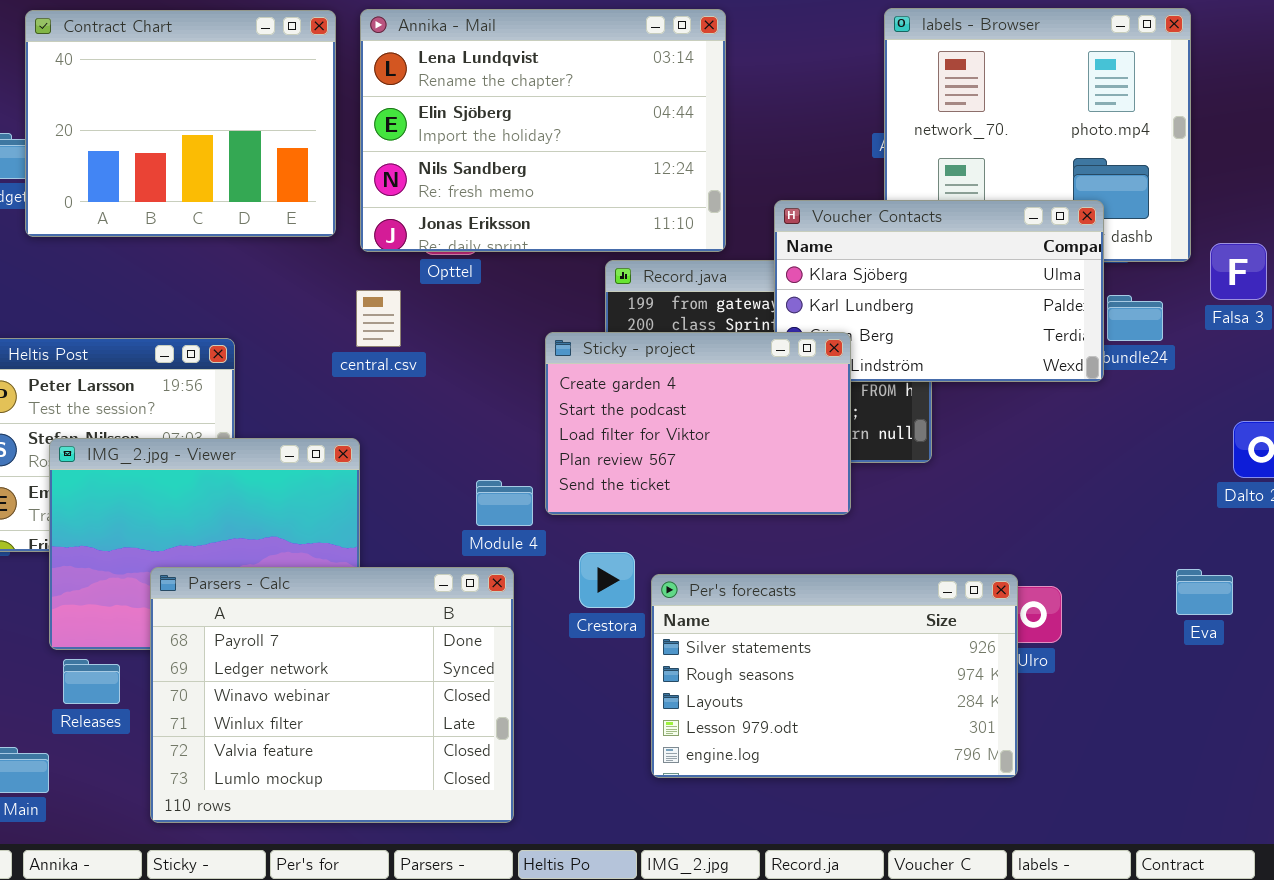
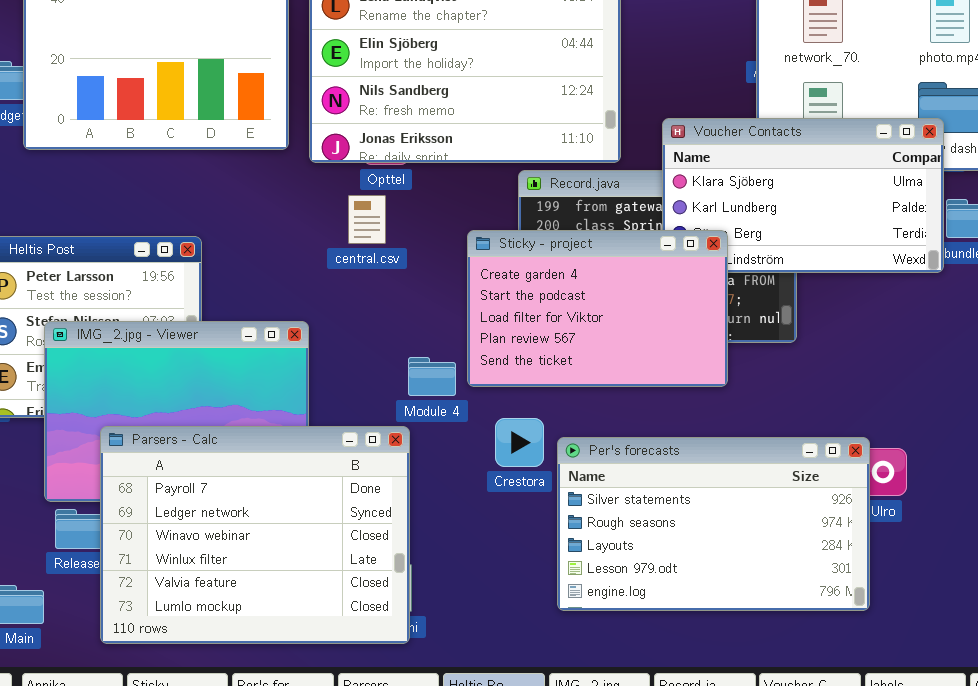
central.csv: [356,290,401,347] -> [348,195,386,244], moved
Parsers - Calc: [150,567,514,823] -> [100,426,410,644], moved

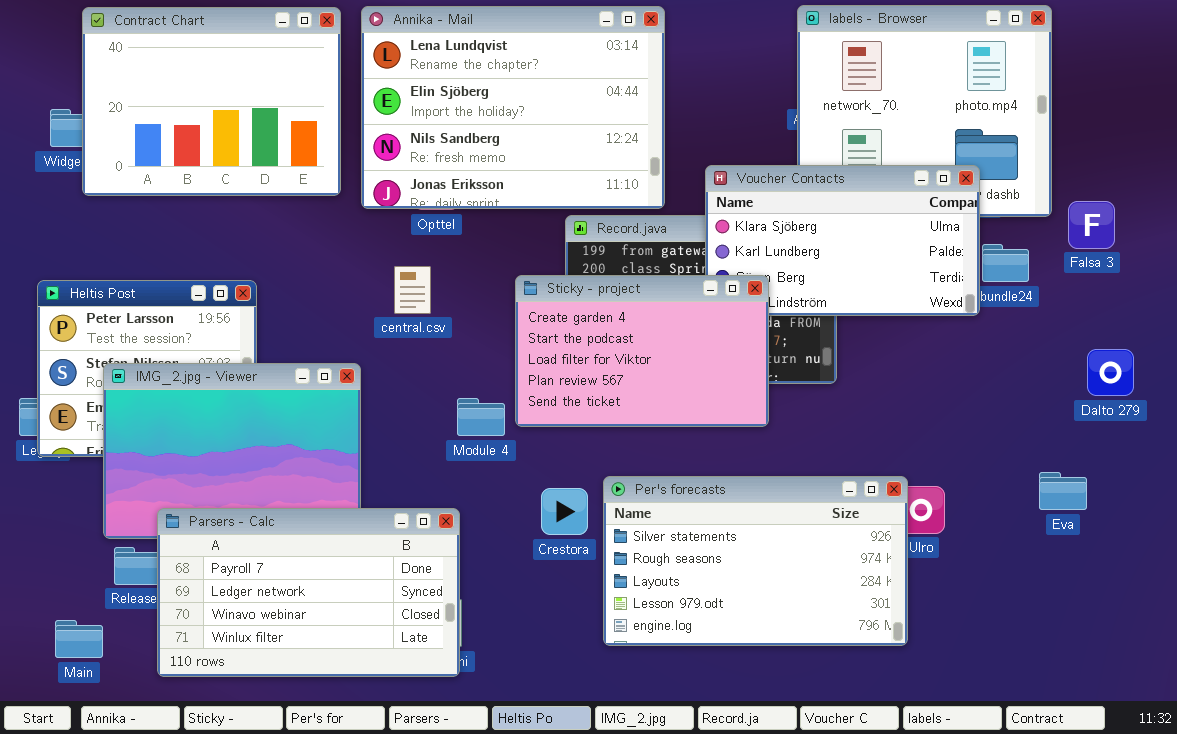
central.csv: [348,195,386,244] -> [394,266,431,314], moved
Crestora: [495,418,544,467] -> [541,488,588,535], moved
Parsers - Calc: [100,426,410,644] -> [157,508,460,677], resized

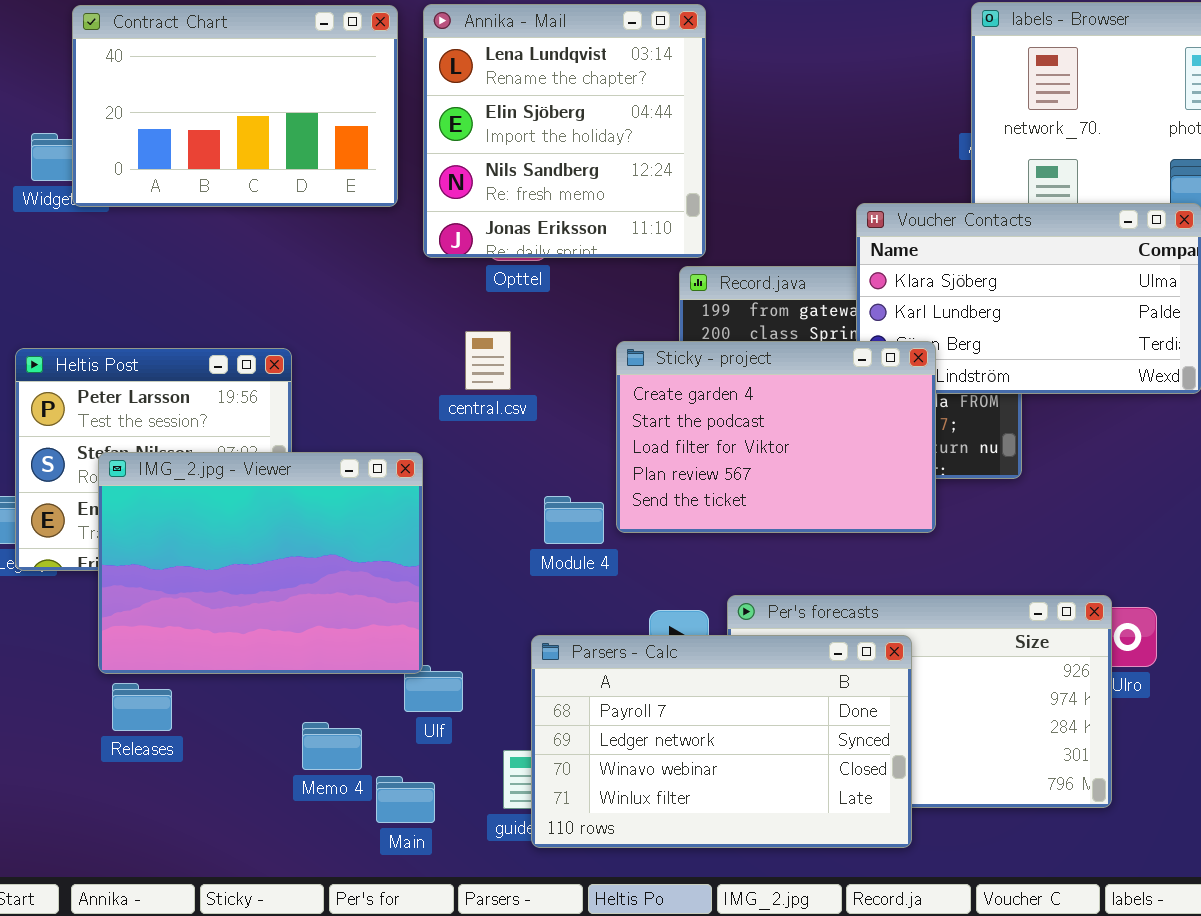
Annika - Mail: [361,6,665,209] -> [423,4,706,258], resized
Contract Chart: [82,7,341,196] -> [72,5,398,207], resized
Parsers - Calc: [157,508,460,677] -> [531,635,912,848], moved
Main: [55,620,103,658] -> [376,776,435,823], moved

